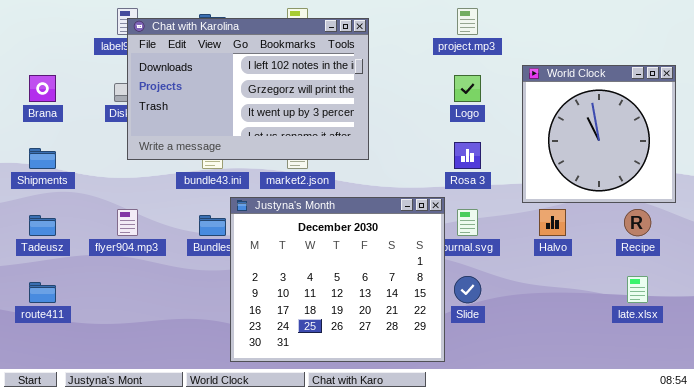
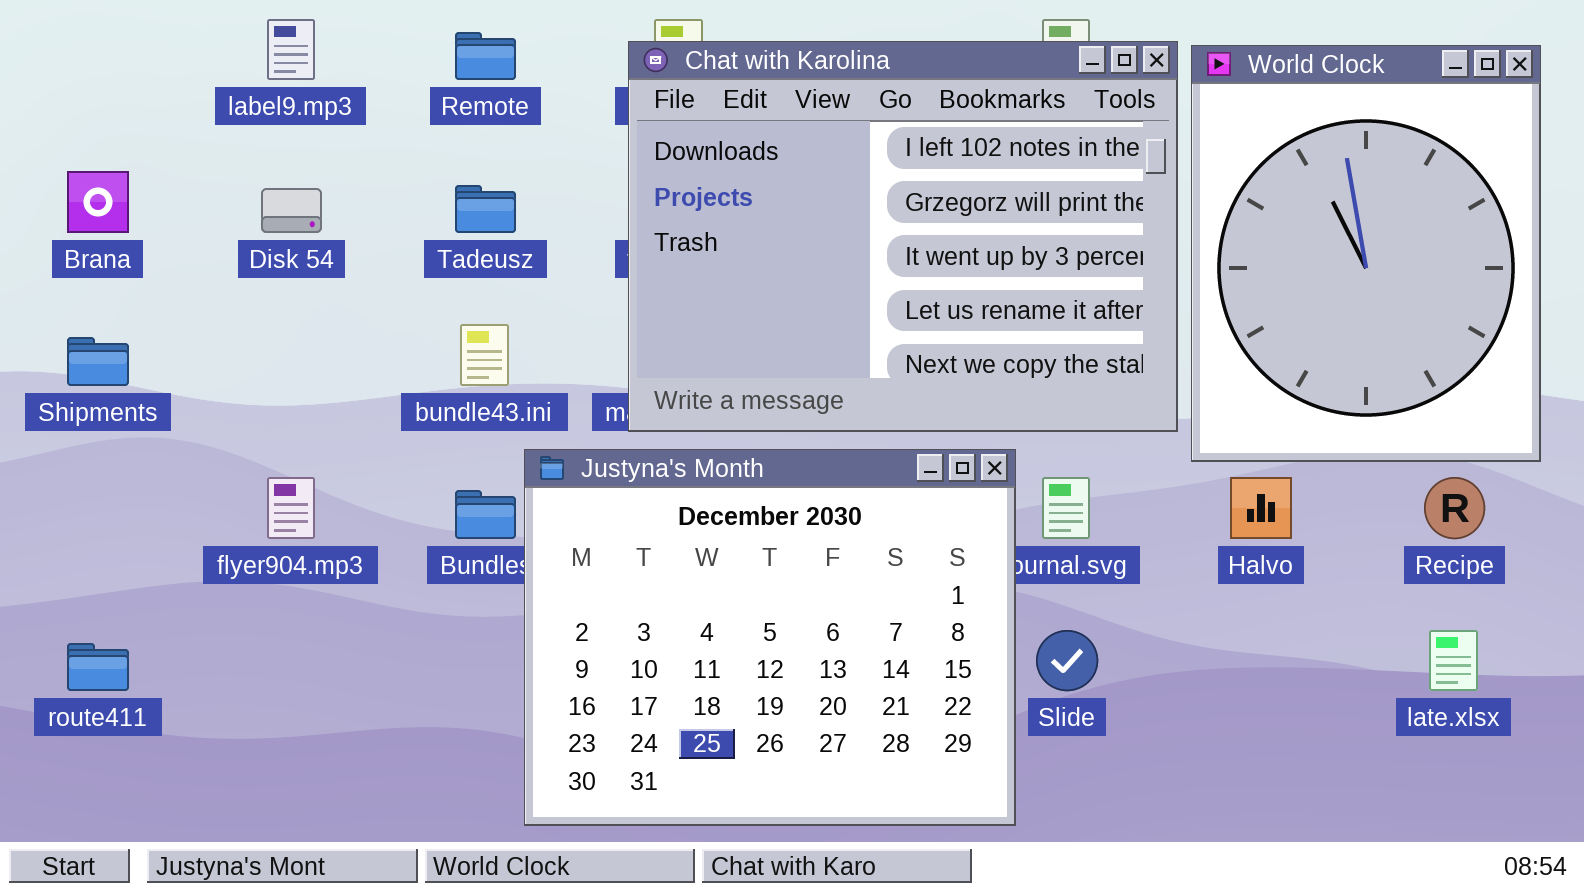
Chat with Karolina: [127,18,369,160] -> [628,41,1178,432], moved, resized
World Clock: [522,65,676,203] -> [1191,45,1541,462], resized
Tadeusz: [29,215,56,236] -> [455,185,516,233], moved

